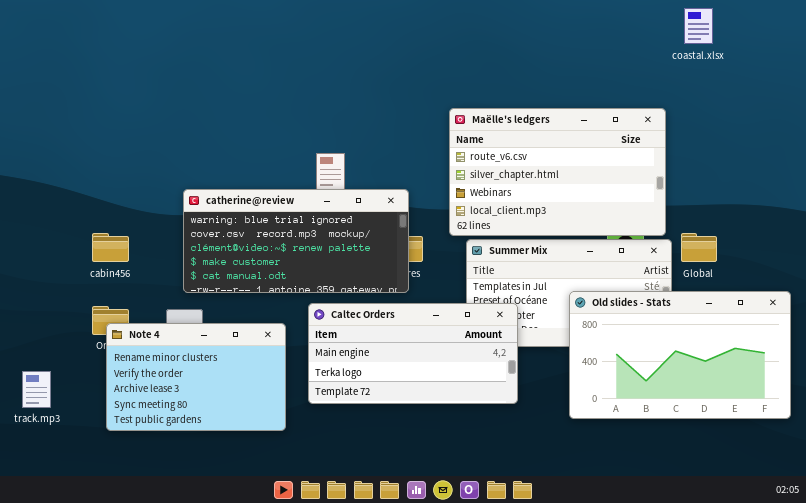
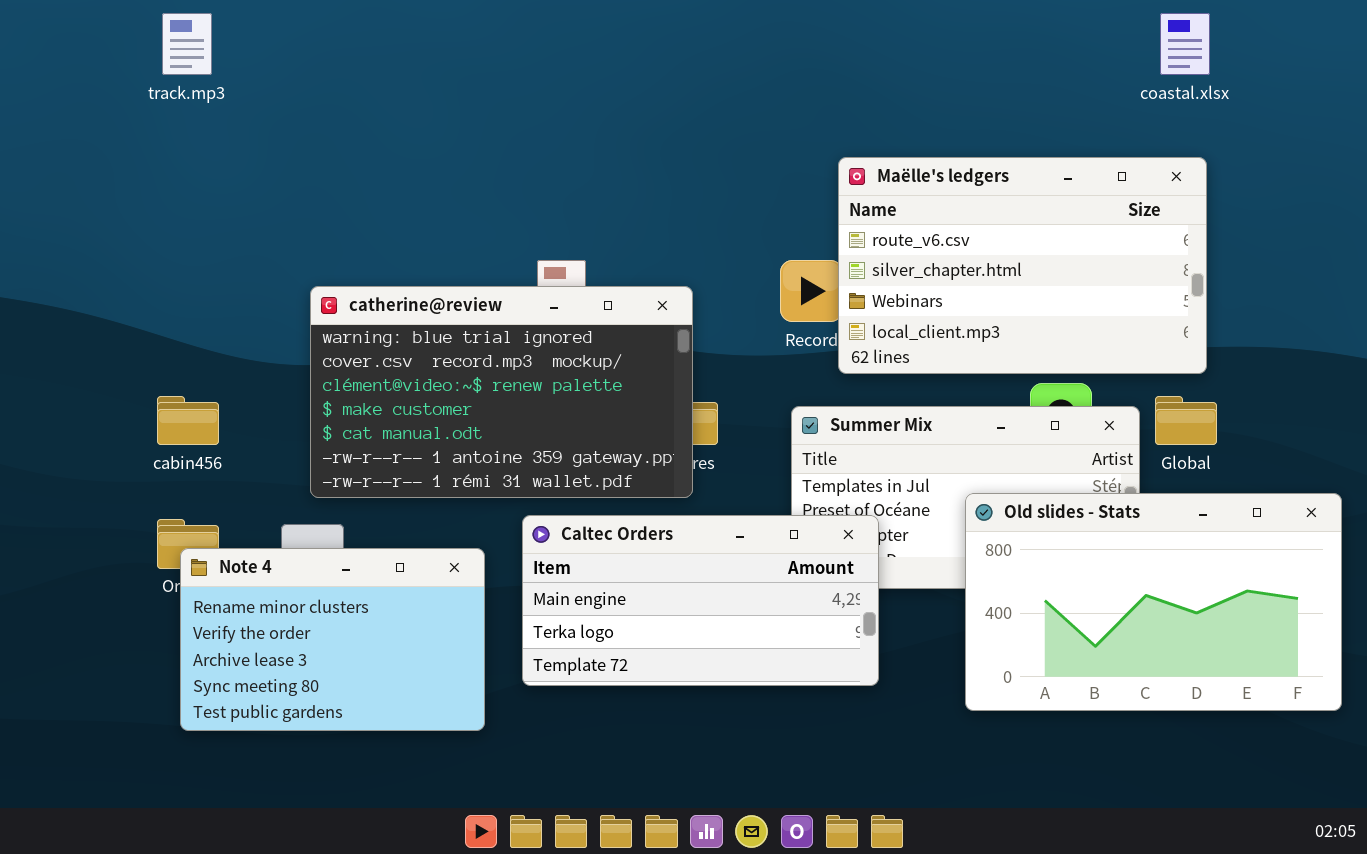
Maëlle's ledgers: [449,108,666,236] -> [838,157,1207,374], moved
catherine@review: [183,189,409,293] -> [310,286,693,498], resized
track.mp3: [22,371,51,408] -> [162,13,212,75], moved

